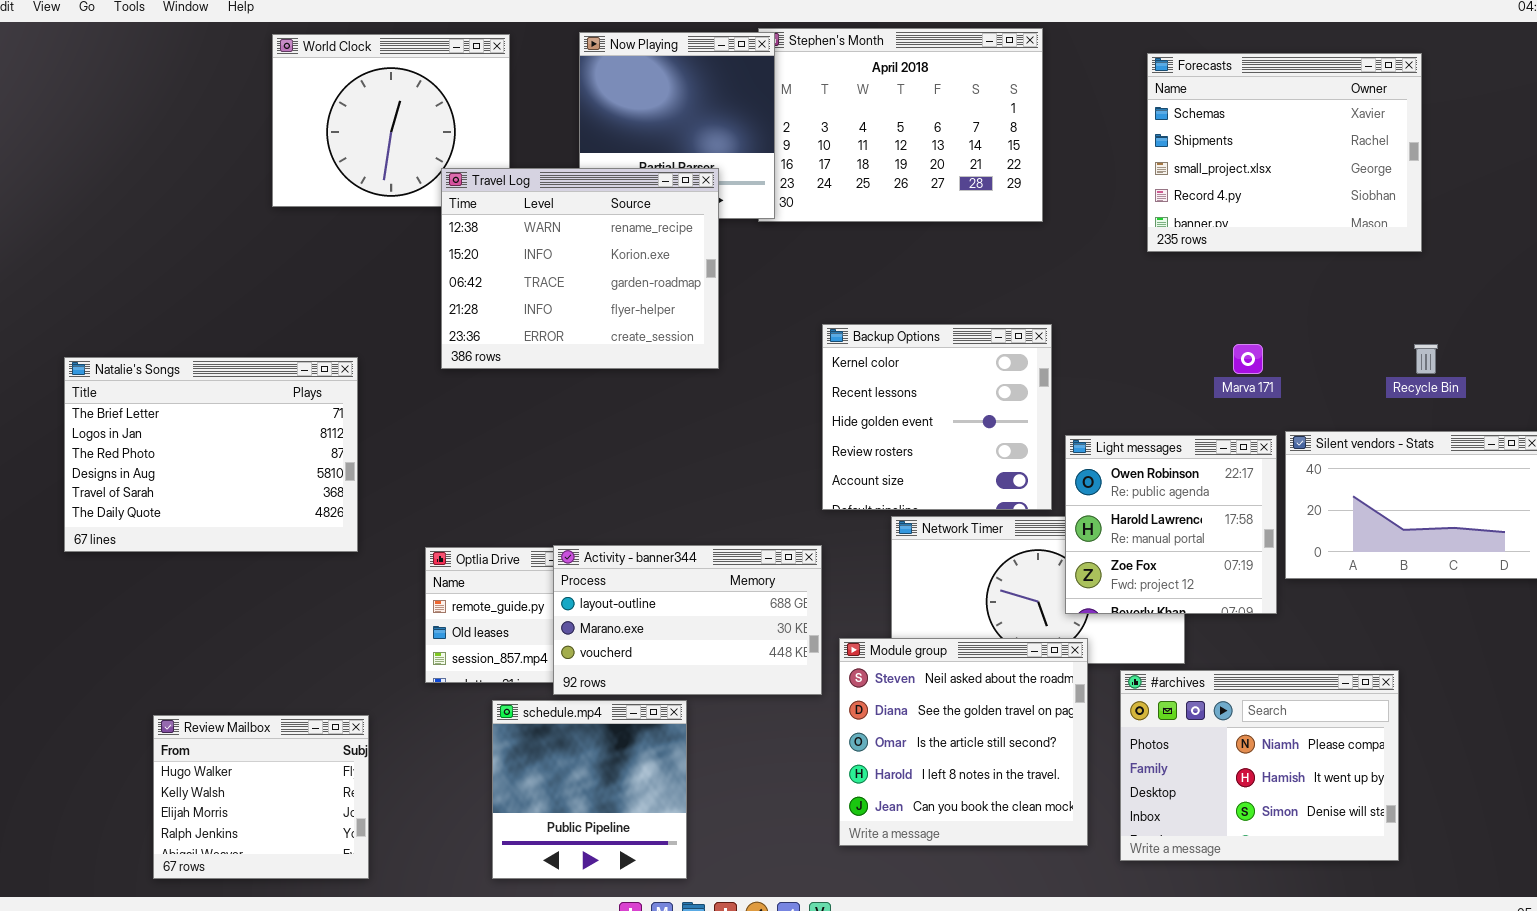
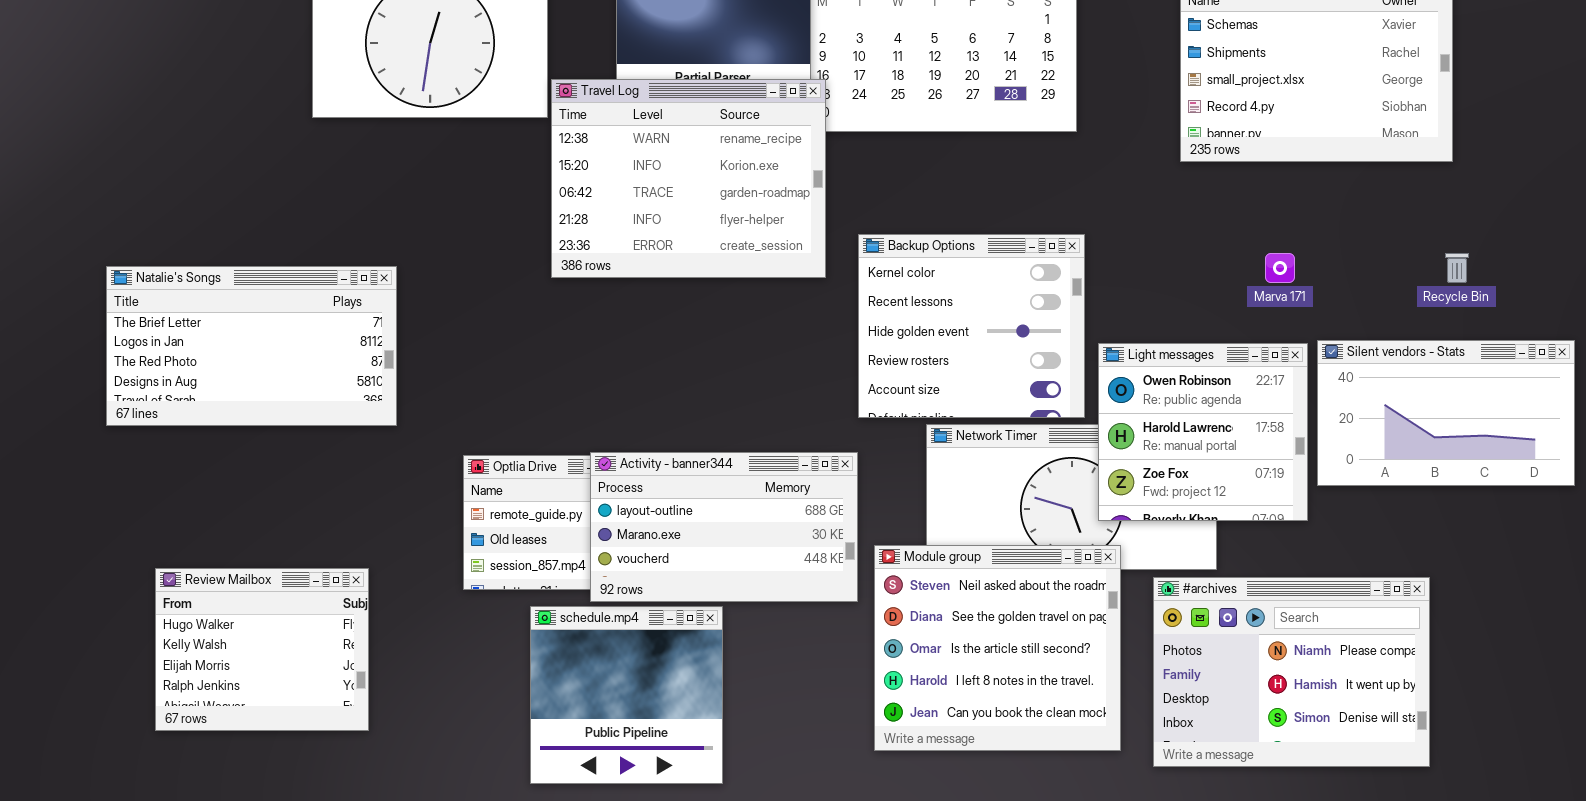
Travel Log: [441,168,719,369] -> [551,79,826,278], moved
Natalie's Songs: [64,357,358,552] -> [106,266,397,426], resized
Review Mailbox: [153,715,369,879] -> [155,568,369,731], moved

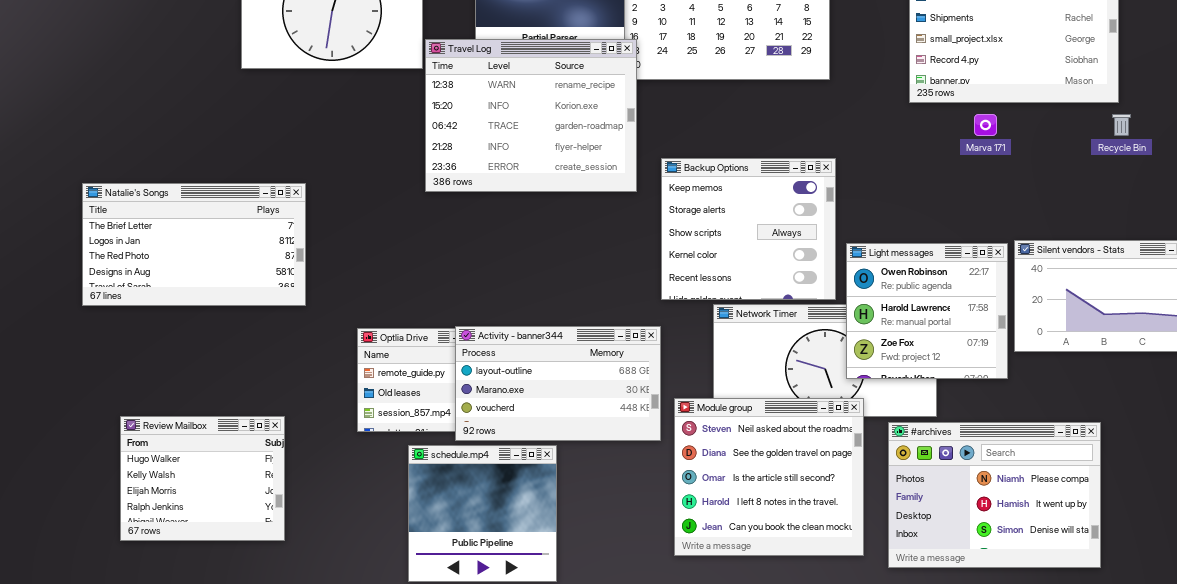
Backup Options: [858,234,1085,418] -> [661,158,836,300], scrolled up 3 rows
Marva 171: [1265,253,1295,283] -> [974,114,997,136], moved
Recycle Bin: [1445,253,1469,283] -> [1112,114,1131,136], moved

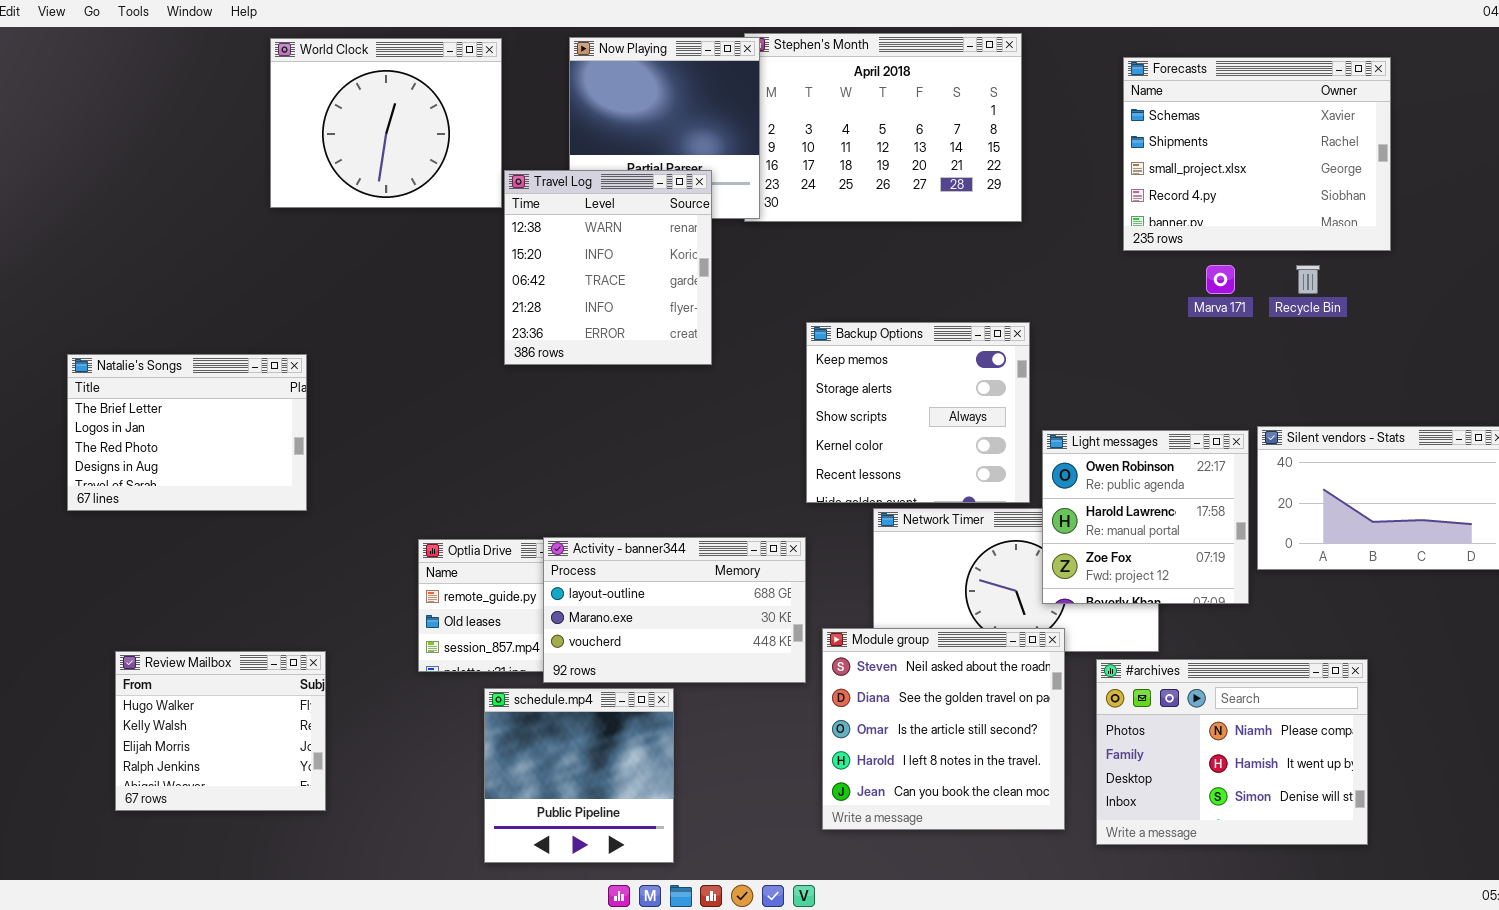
Travel Log: [425,39,637,192] -> [504,170,712,365], resized
Recycle Bin: [1112,114,1131,136] -> [1296,265,1320,294], moved
Natalie's Songs: [82,183,306,306] -> [67,354,307,511], resized

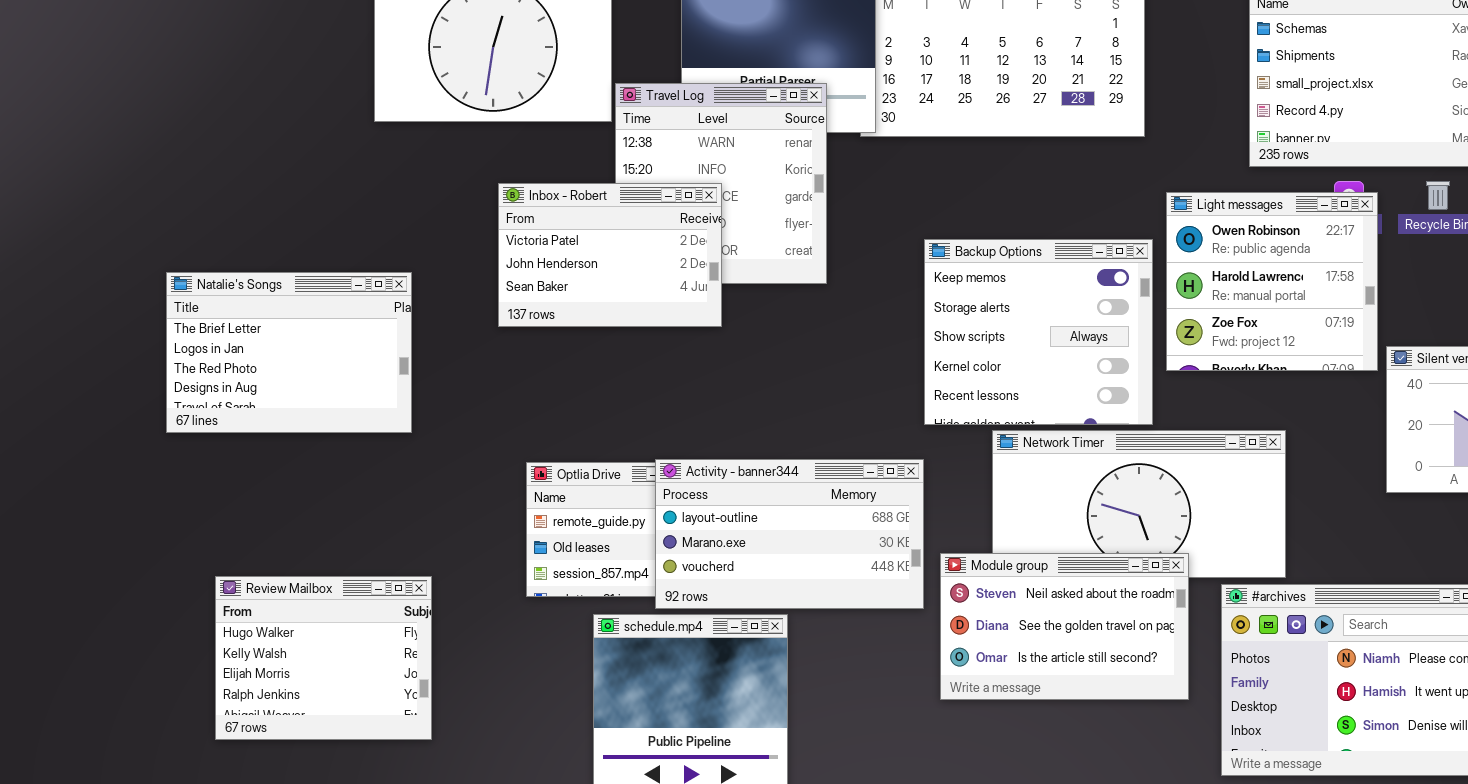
Inbox - Robert: none -> [498,183,722,327], opened
Light messages: [1042,430,1249,604] -> [1166,192,1378,371], moved
Module group: [822,628,1065,830] -> [940,553,1189,700], resized

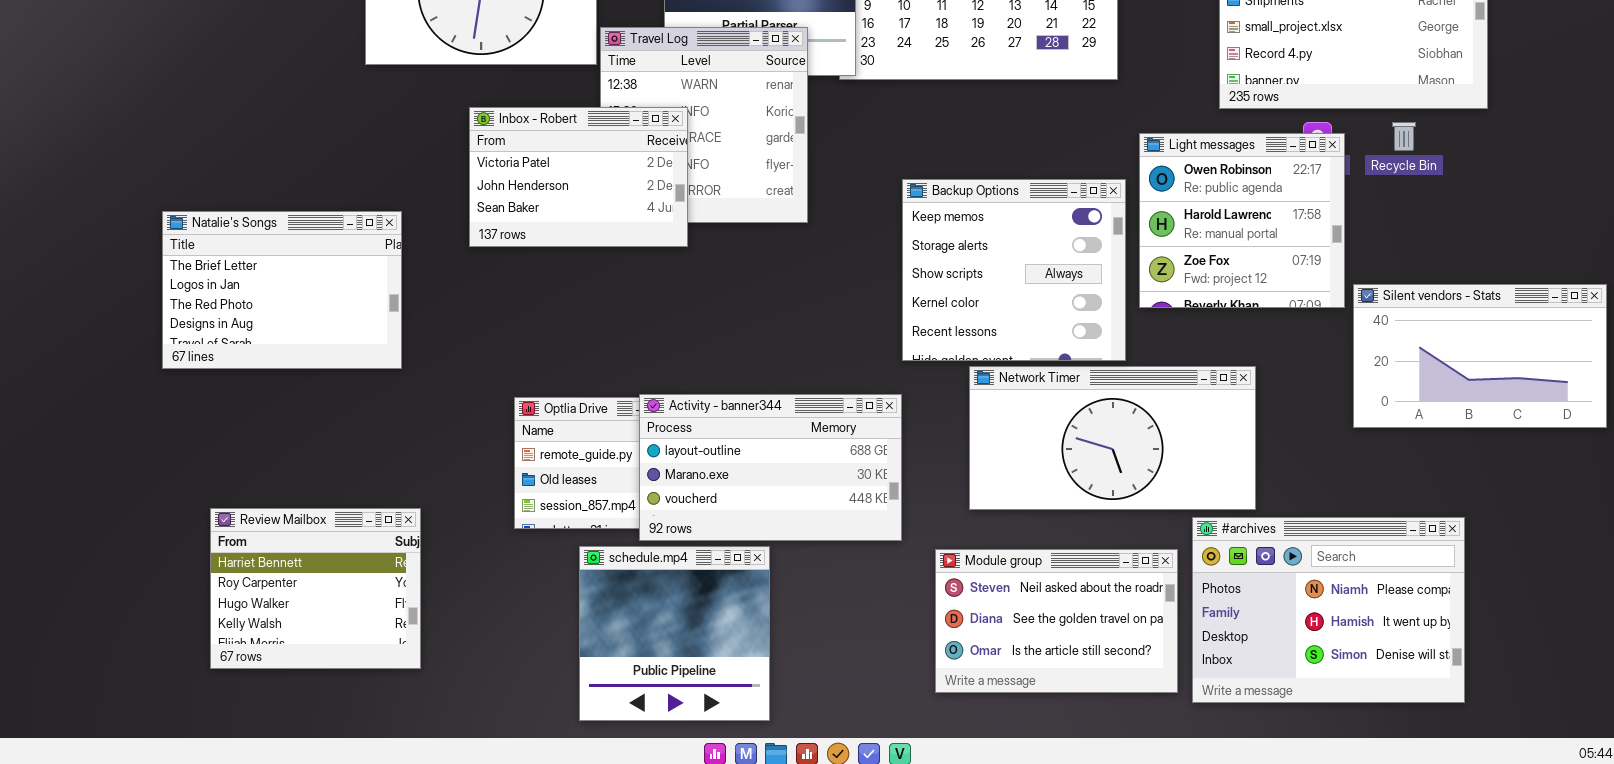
Inbox - Robert: [498,183,722,327] -> [469,107,688,247], moved
Module group: [940,553,1189,700] -> [935,549,1178,693], moved
Review Mailbox: [215,576,432,740] -> [210,508,421,669], scrolled up 2 rows

